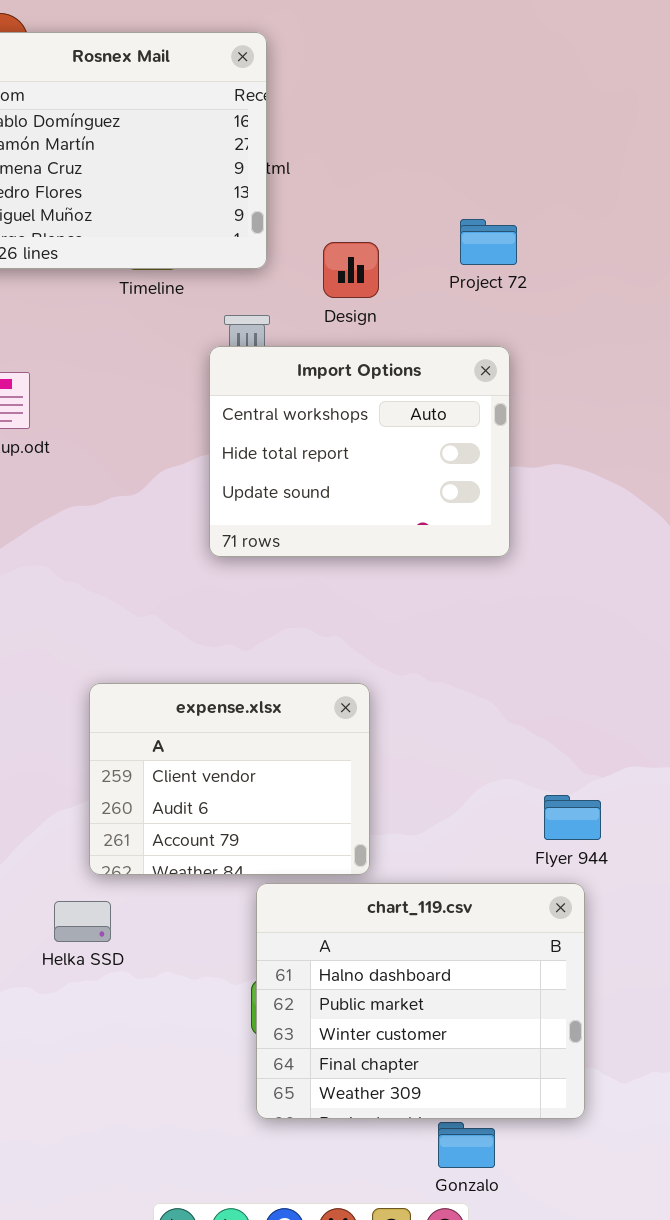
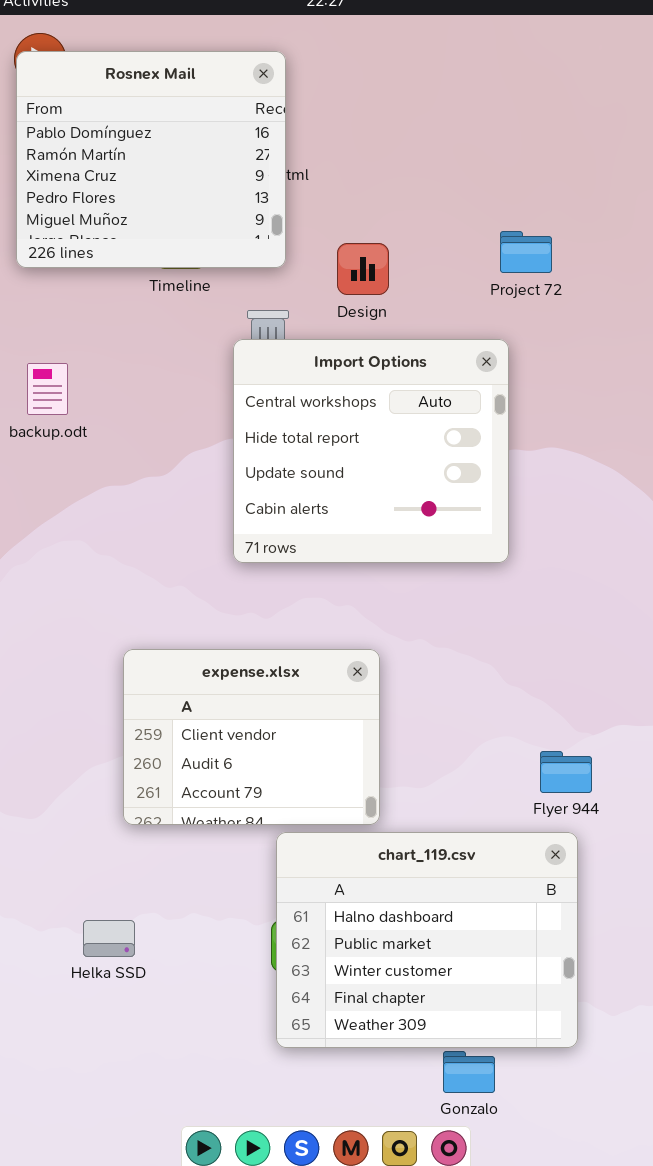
Project 72: [460,219,517,265] -> [500,231,552,273], moved
Import Options: [209,346,510,557] -> [233,339,509,563], resized
Helka SSD: [54,901,111,942] -> [83,920,135,957], moved

